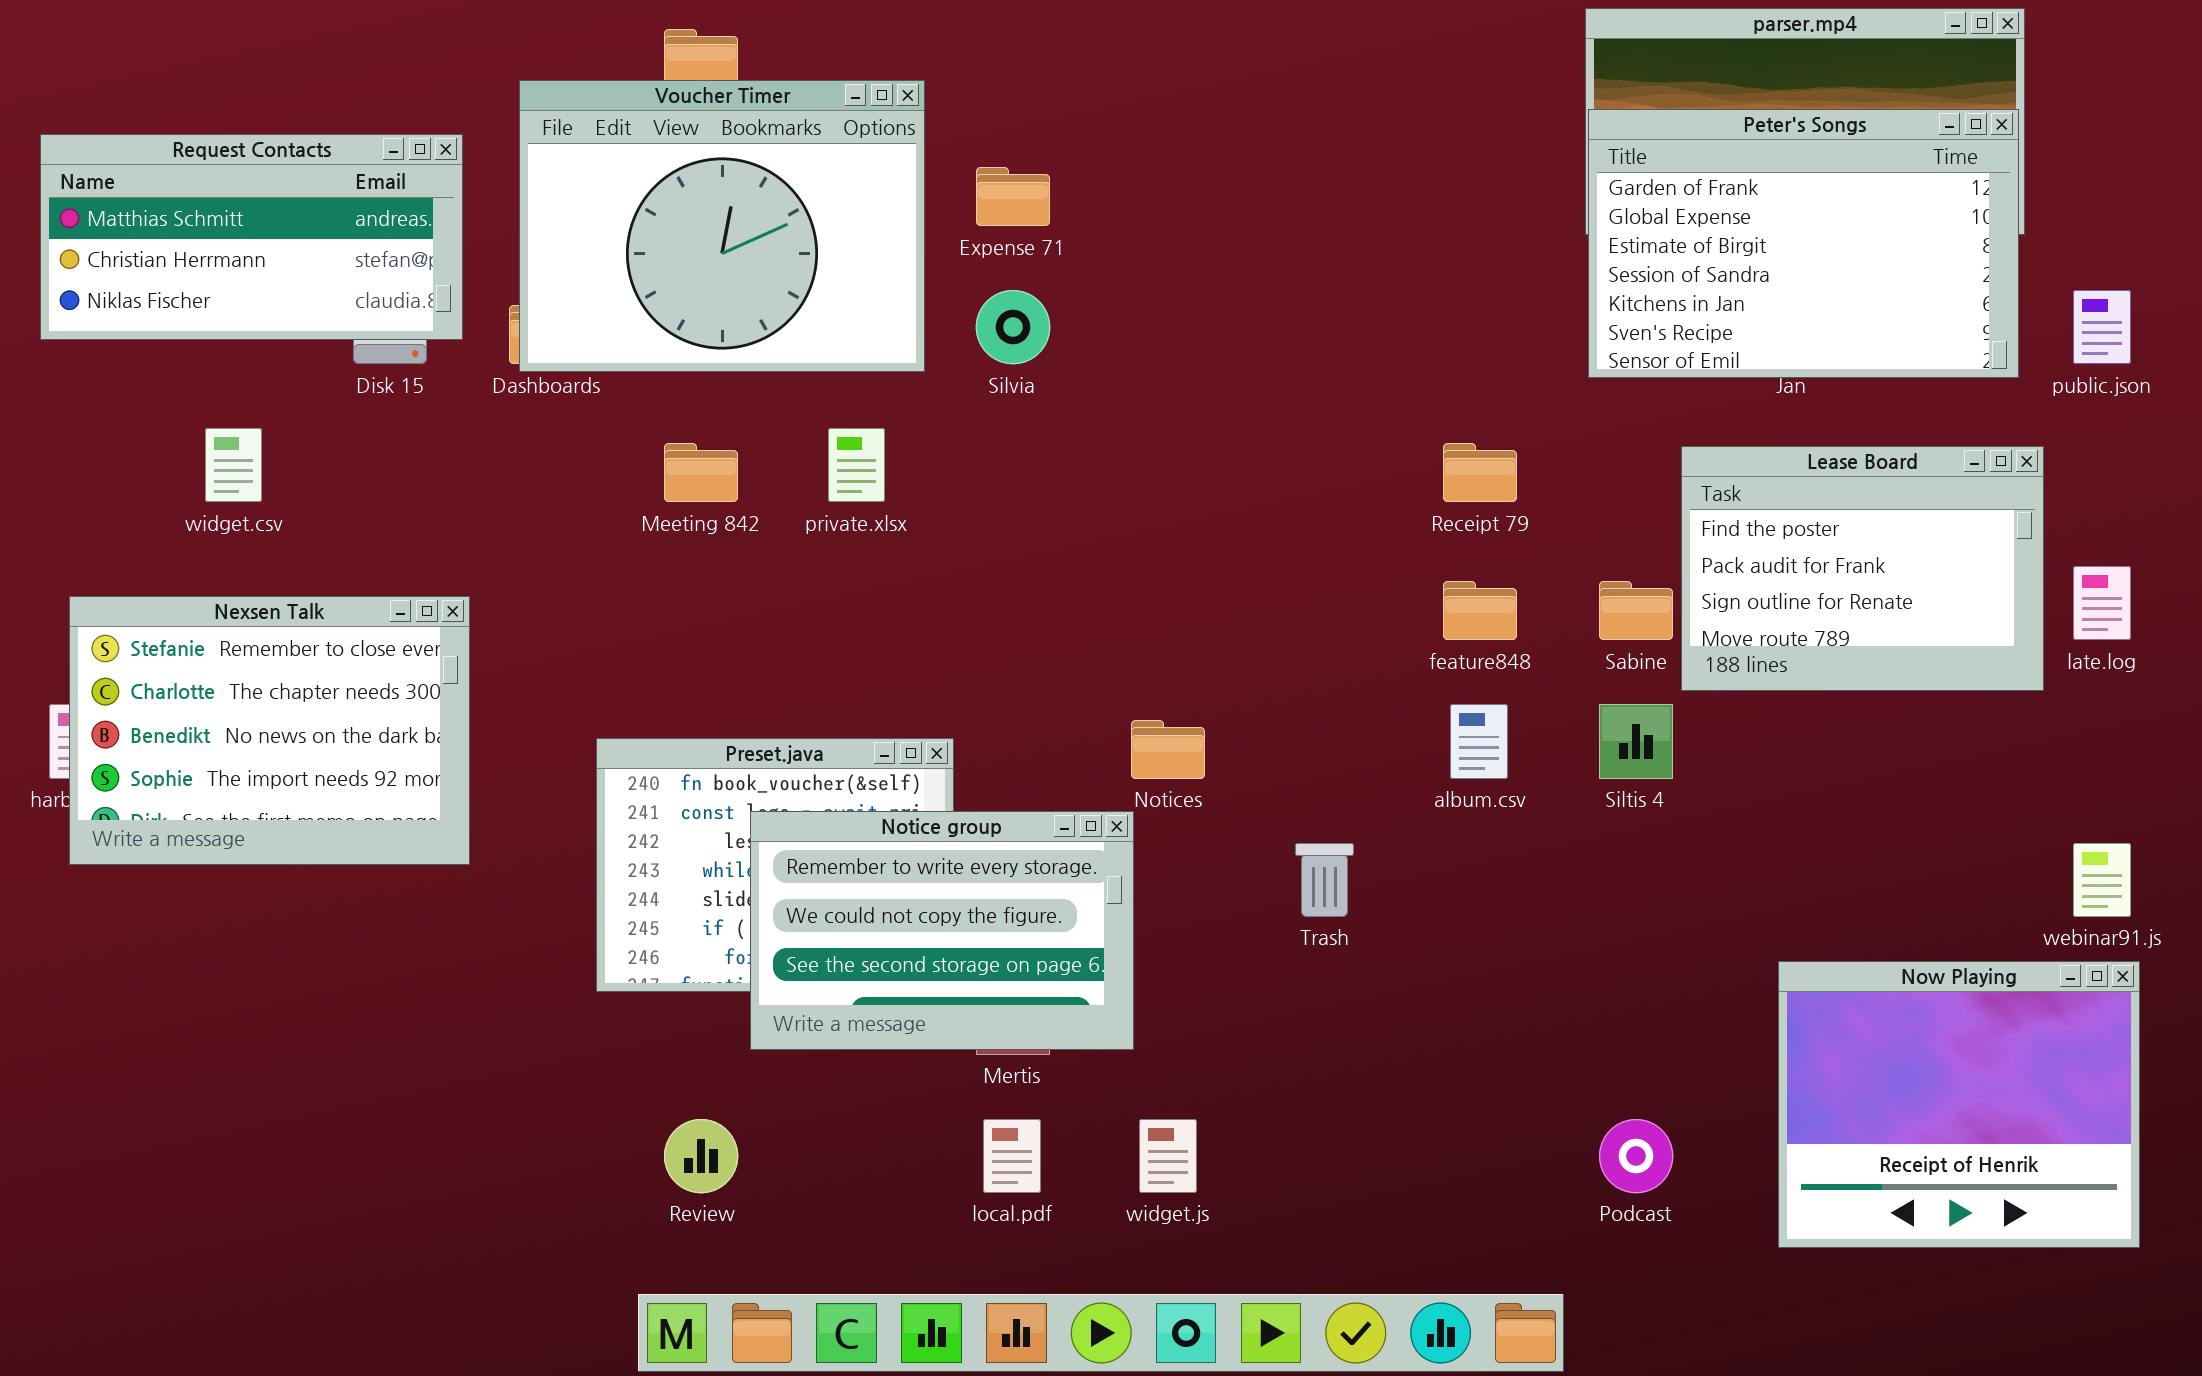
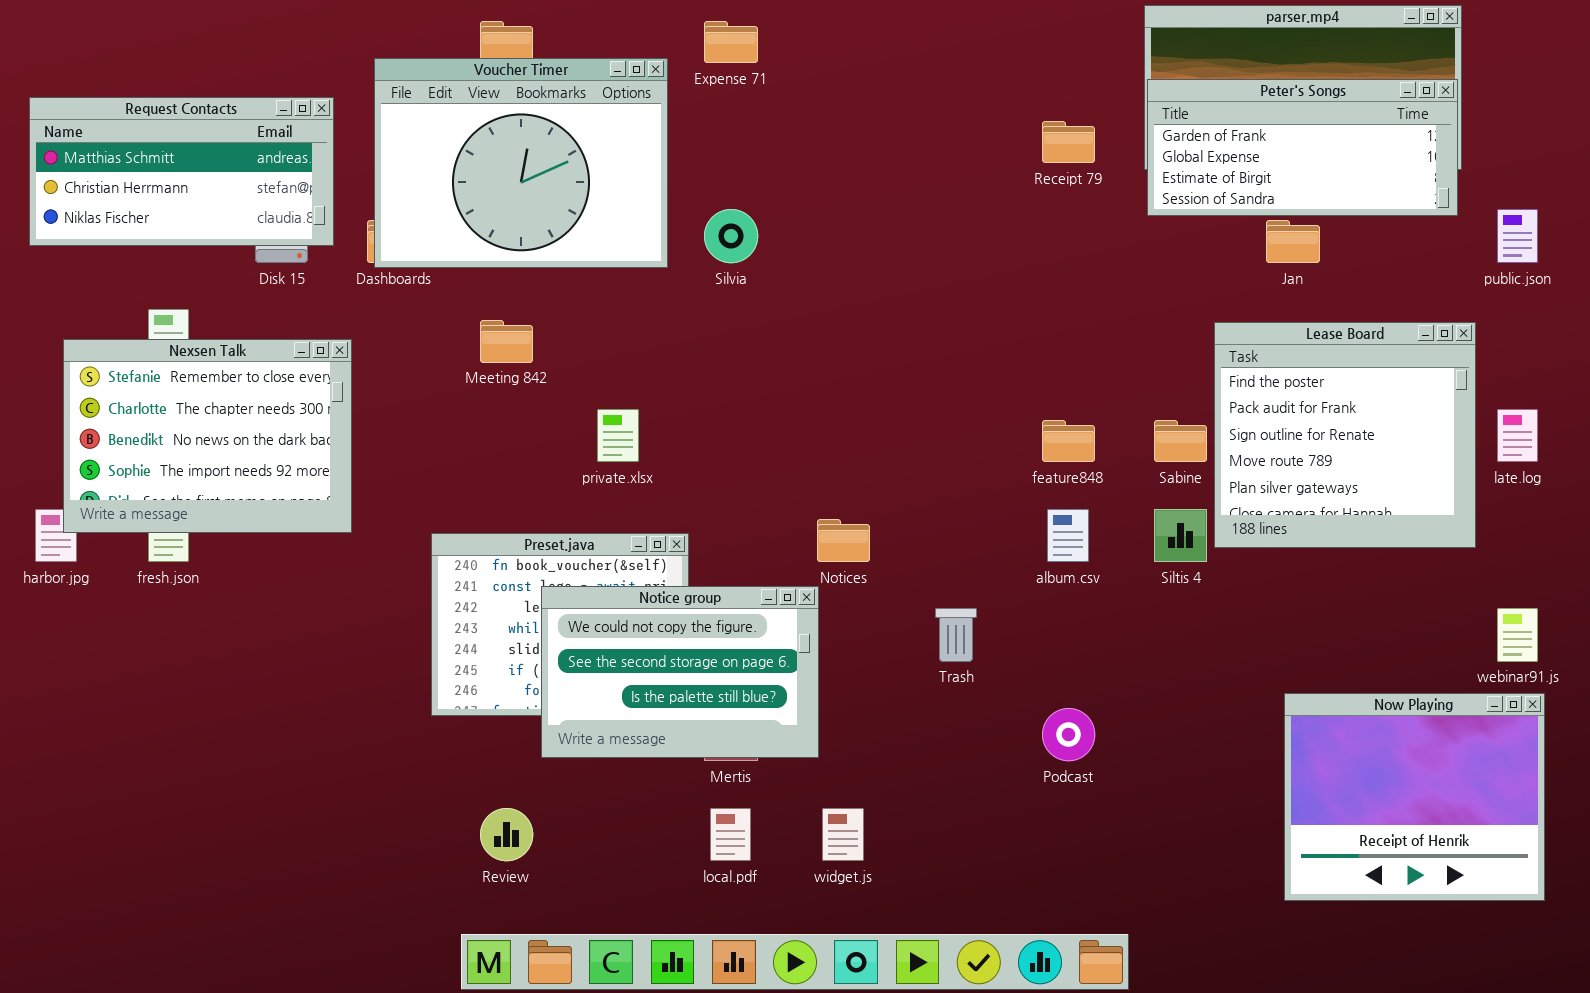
Peter's Songs: [1588,109,2019,378] -> [1147,79,1458,216], resized
Expense 71: [976,167,1050,226] -> [704,21,758,63], moved
private.xlsx: [828,428,885,502] -> [597,409,639,462], moved
Receipt 79: [1443,443,1517,502] -> [1042,121,1095,163], moved
Lease Board: [1681,446,2044,691] -> [1214,322,1476,548], resized
Nexsen Talk: [69,596,470,865] -> [63,339,352,533], moved
Notice group: [750,811,1134,1050] -> [541,586,819,758], scrolled down 1 row
Podcast: [1599,1119,1673,1193] -> [1042,708,1095,761], moved

